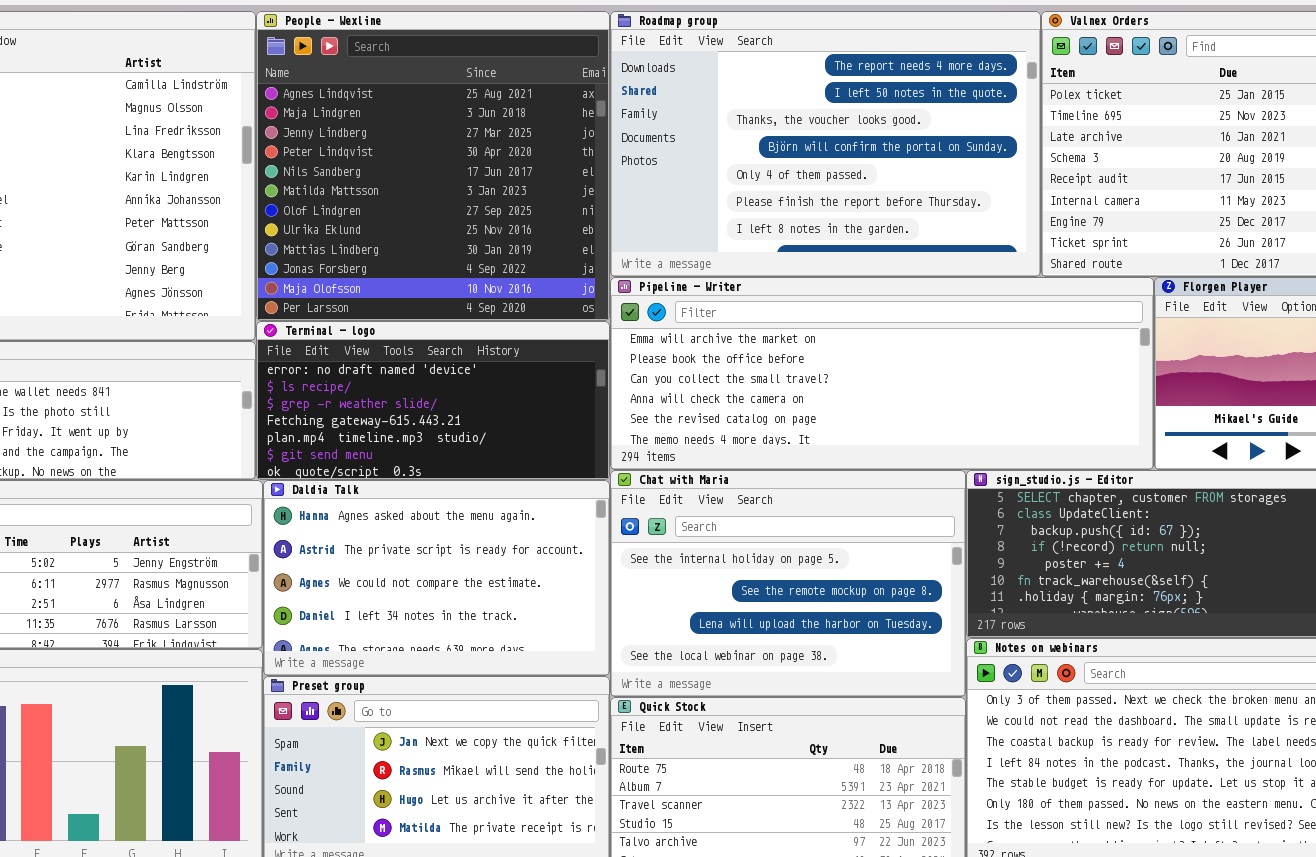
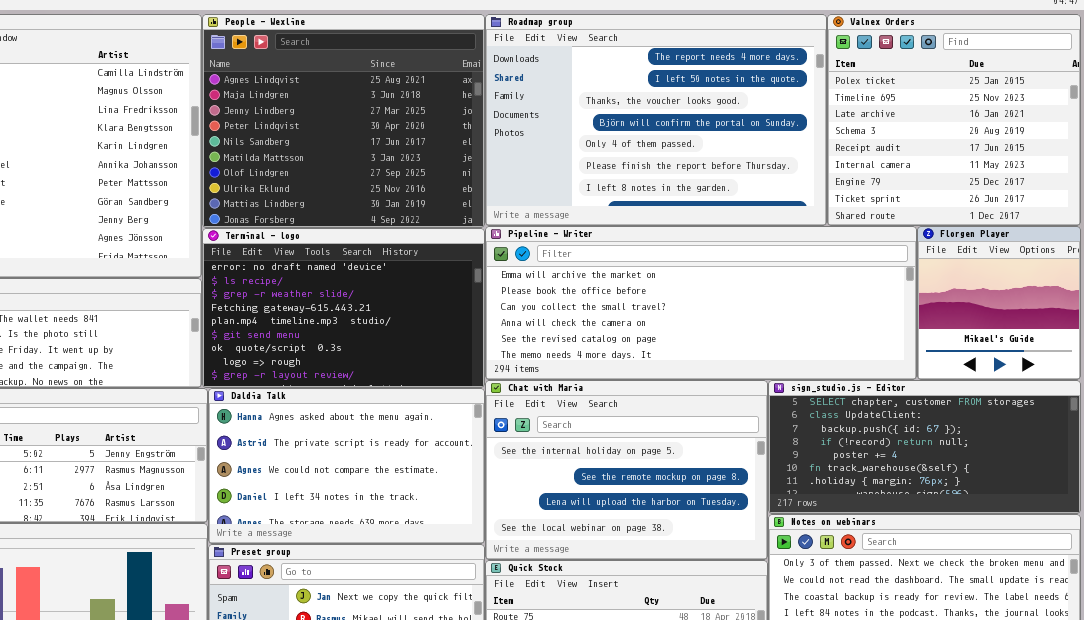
People - Wexline: [256,11,610,321] -> [202,14,485,228], resized
Terminal - logo: [256,321,610,480] -> [202,228,485,388], resized

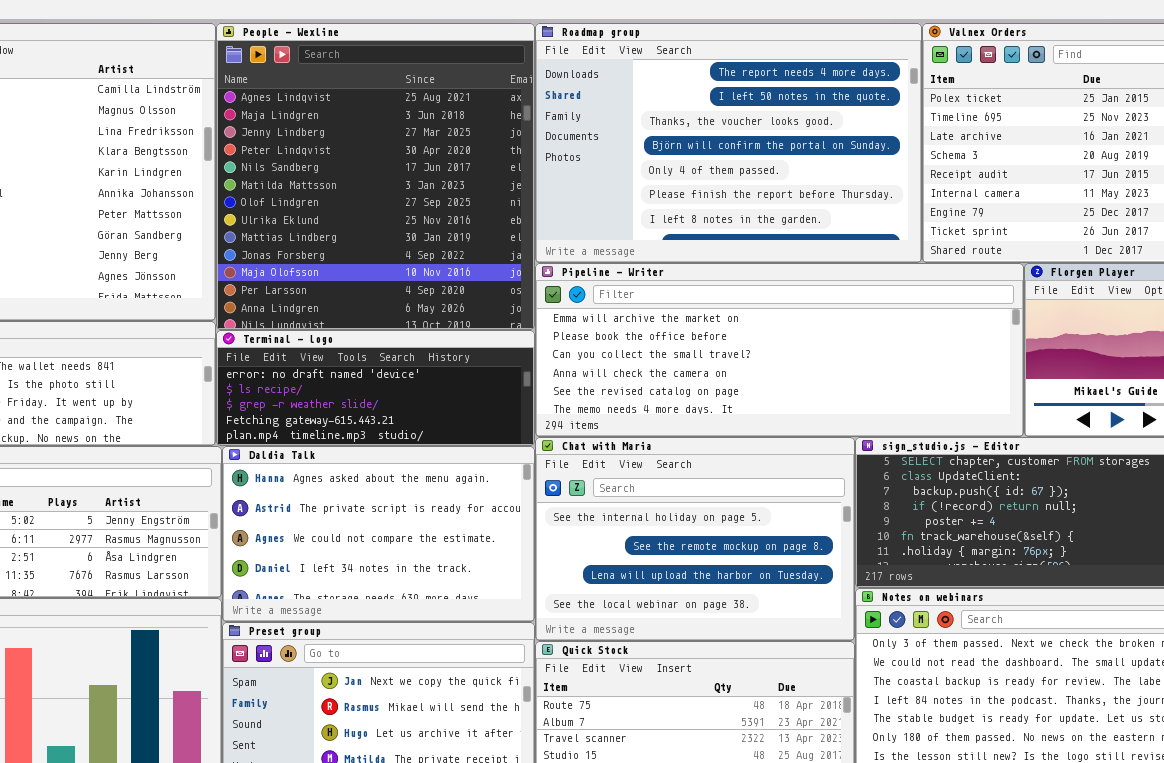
People - Wexline: [202,14,485,228] -> [216,23,535,330], resized
Terminal - logo: [202,228,485,388] -> [216,330,535,446], resized

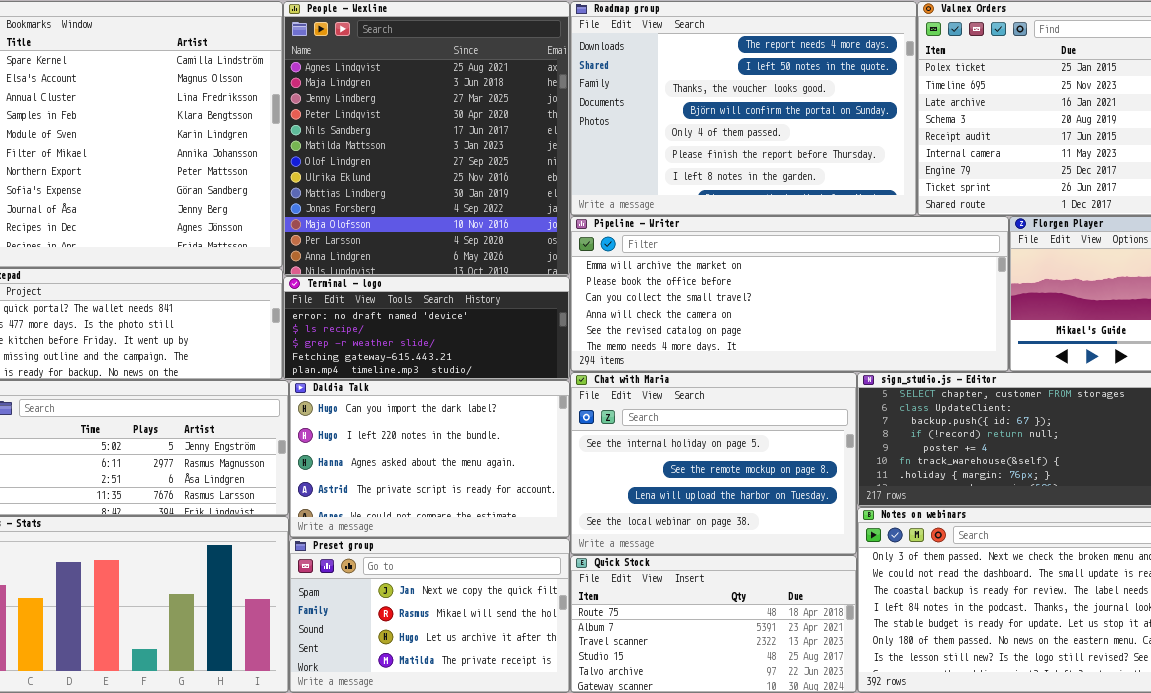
Daldia Talk: [222,446,535,622] -> [289,380,570,538], scrolled up 2 rows

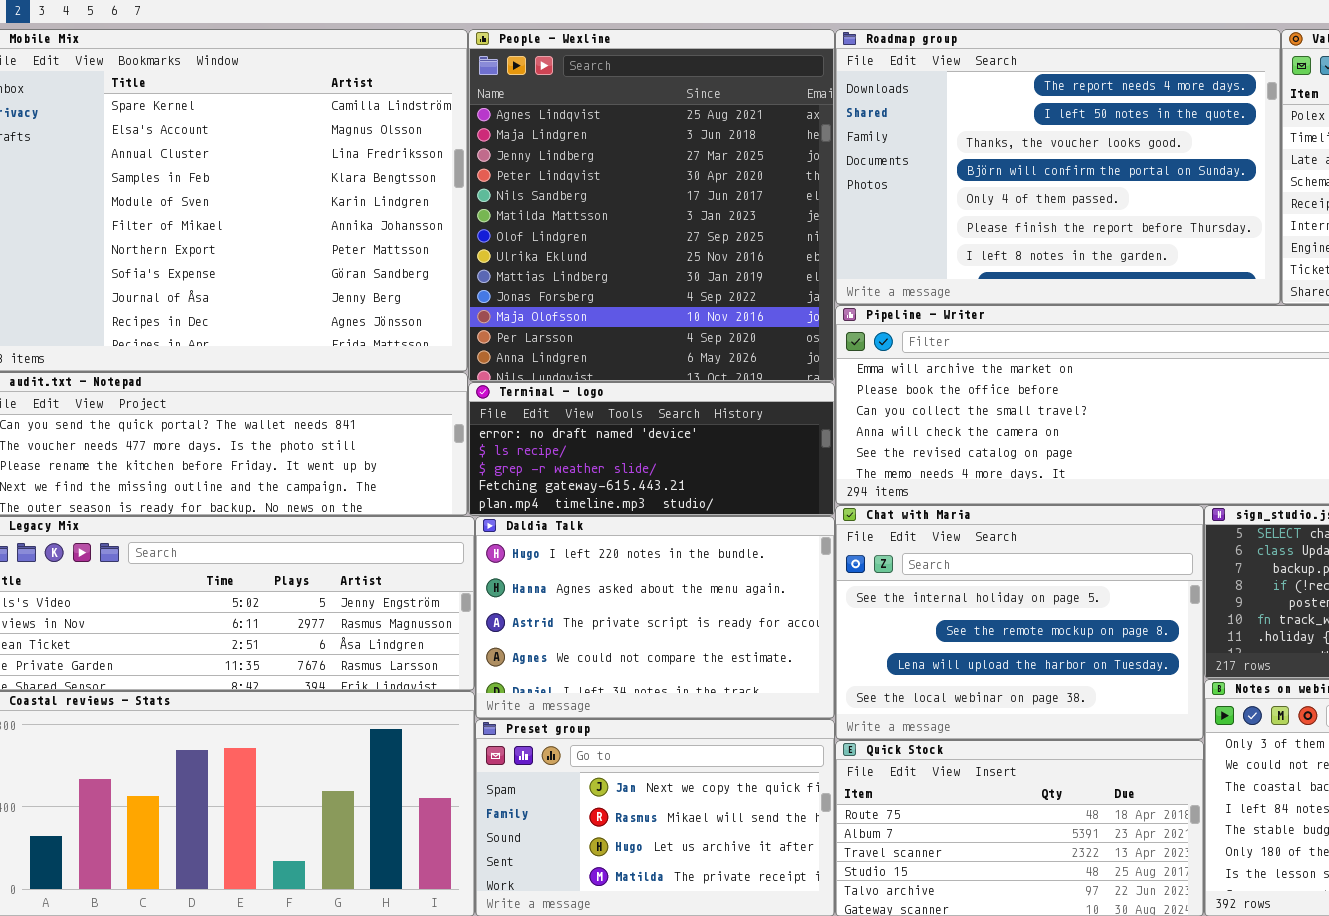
Daldia Talk: [289,380,570,538] -> [475,516,835,719], scrolled down 1 row

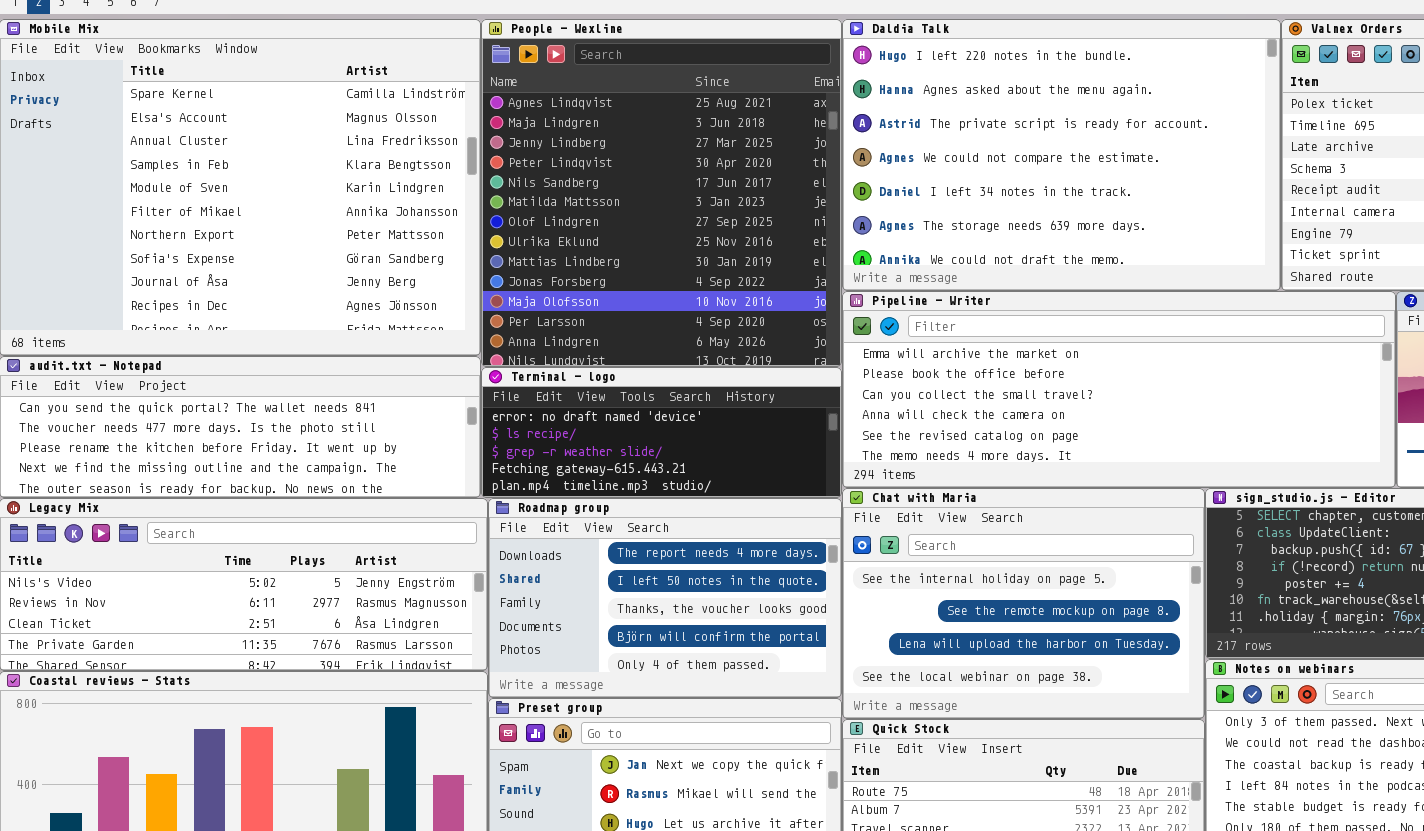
Roadmap group: [835,29,1281,305] -> [488,498,842,698], moved, resized
Daldia Talk: [475,516,835,719] -> [842,19,1281,291], moved, resized

